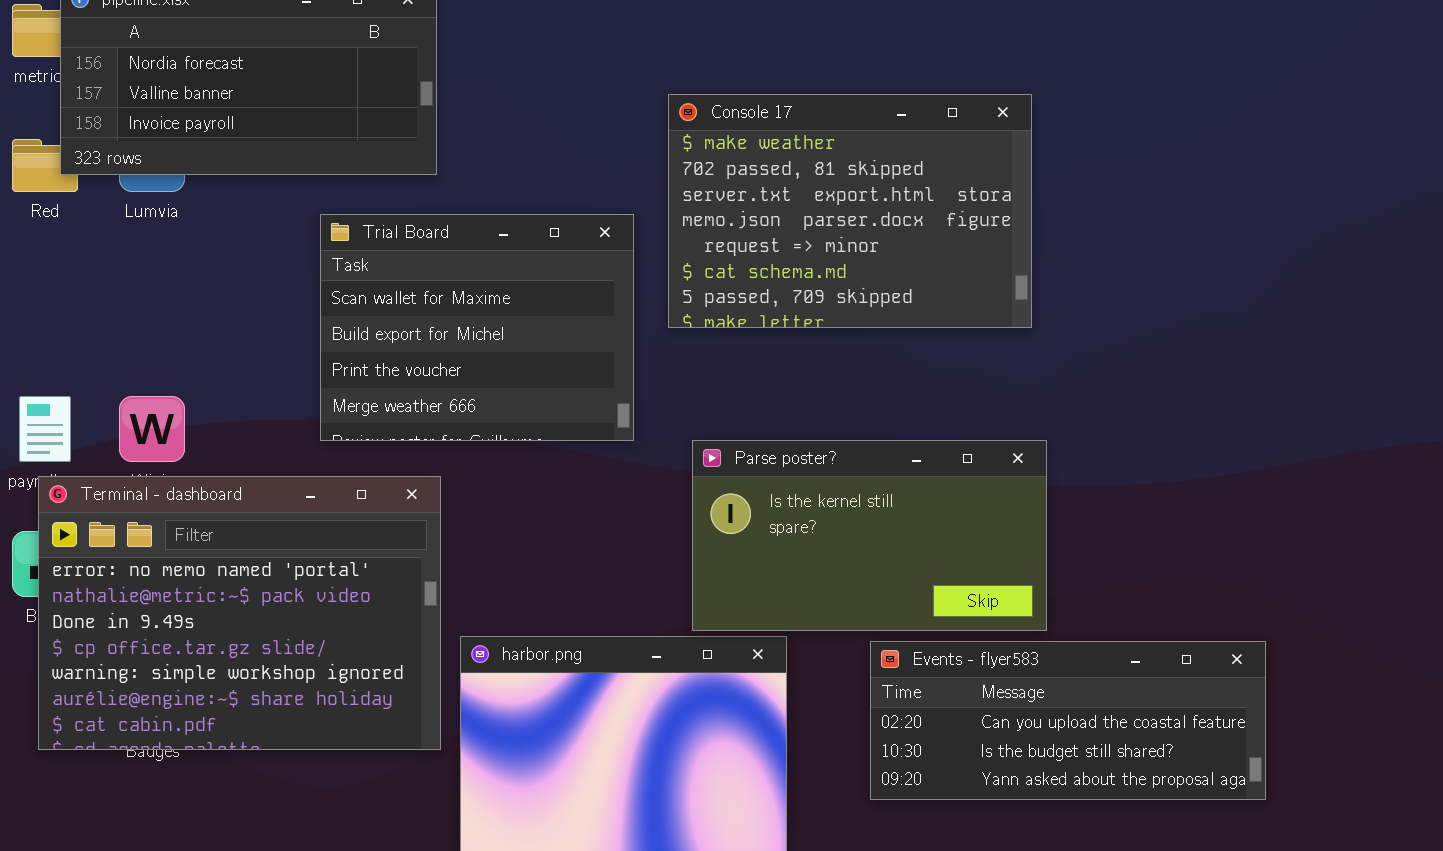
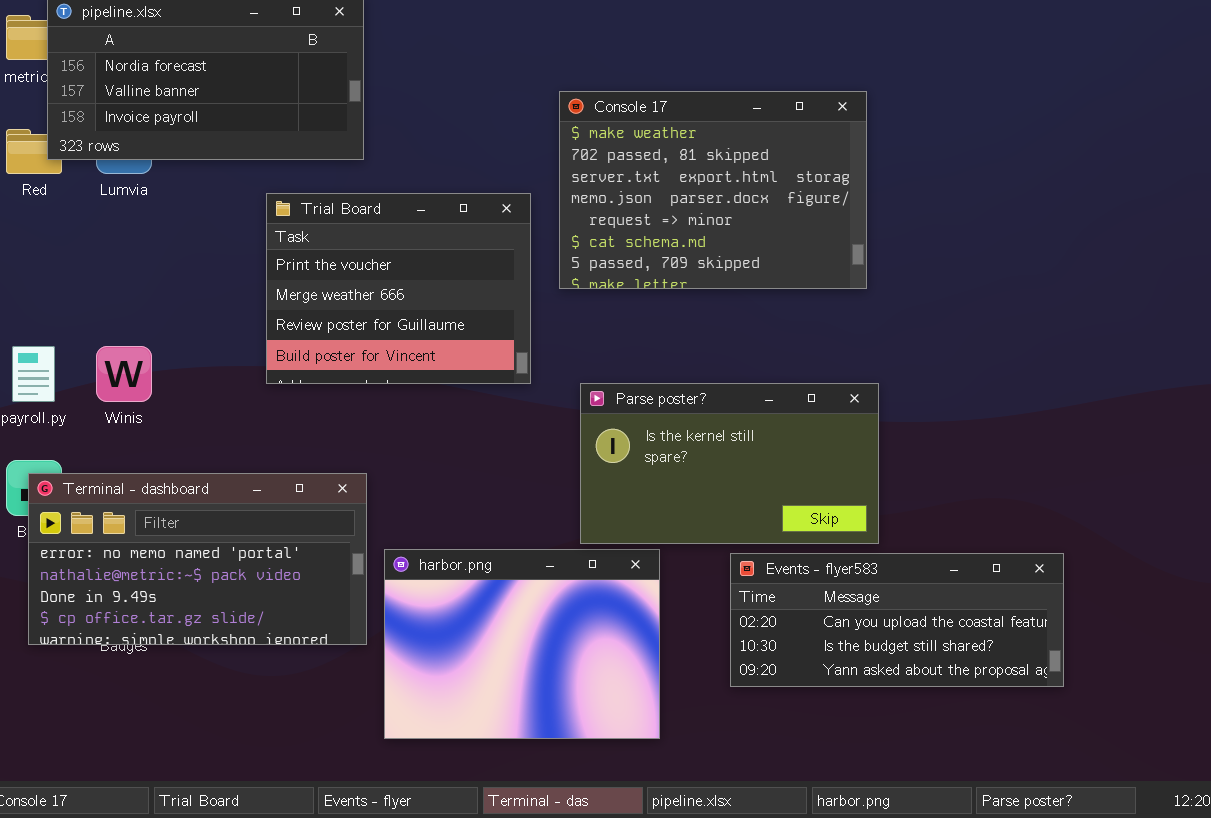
Trial Board: [320,214,634,441] -> [266,193,531,384], scrolled down 2 rows
Terminal - dashboard: [38,476,441,750] -> [28,473,367,645], resized

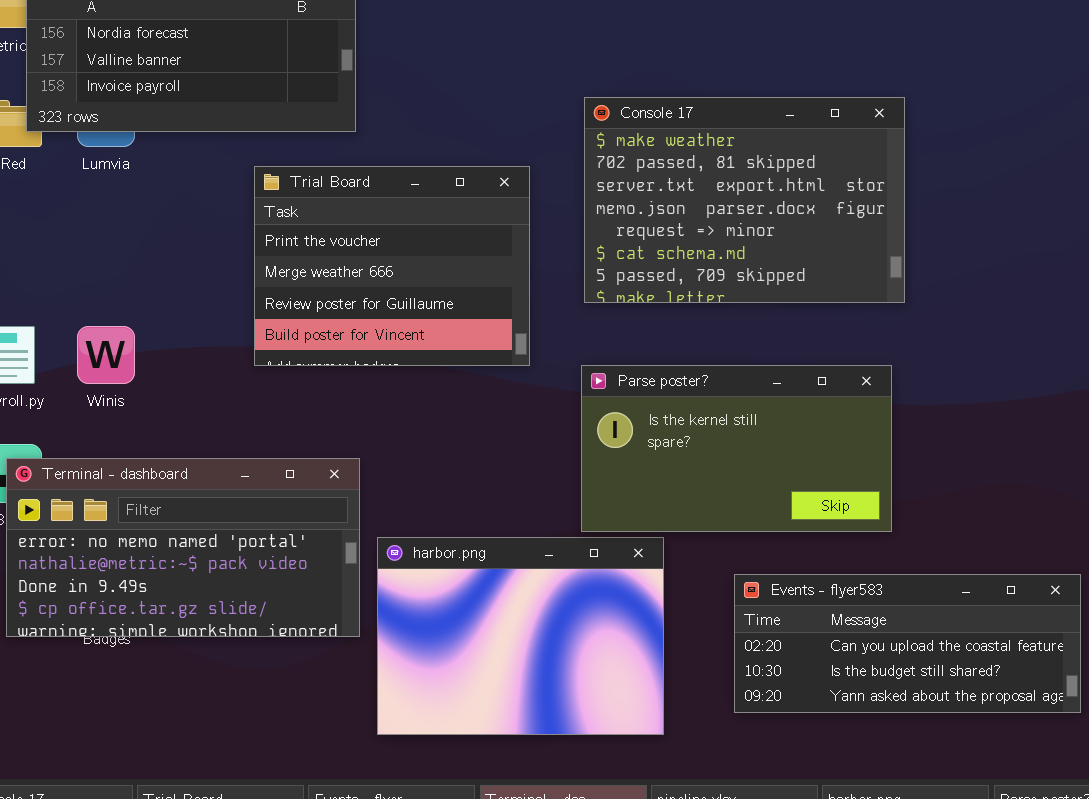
Console 17: [559,91,867,289] -> [584,97,905,303], moved
Events - flyer583: [730,553,1064,687] -> [734,574,1081,713], moved

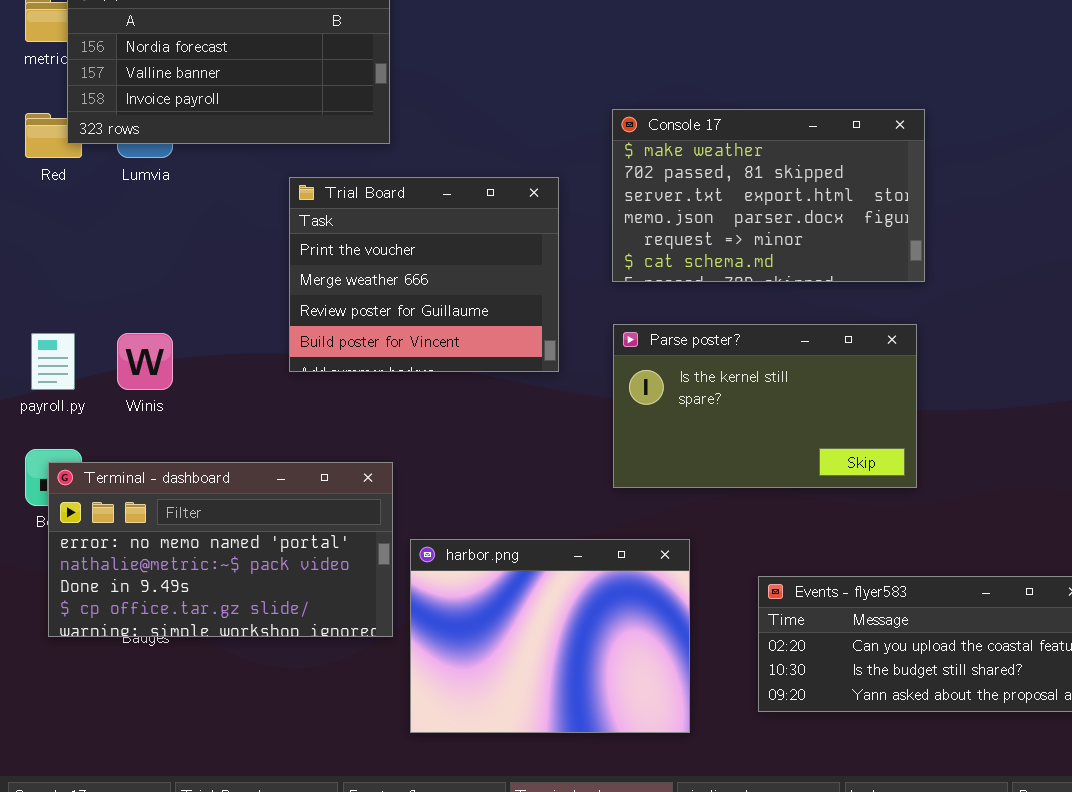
Console 17: [584,97,905,303] -> [612,109,925,282], resized
Parse poster?: [581,365,892,532] -> [613,324,917,488], moved

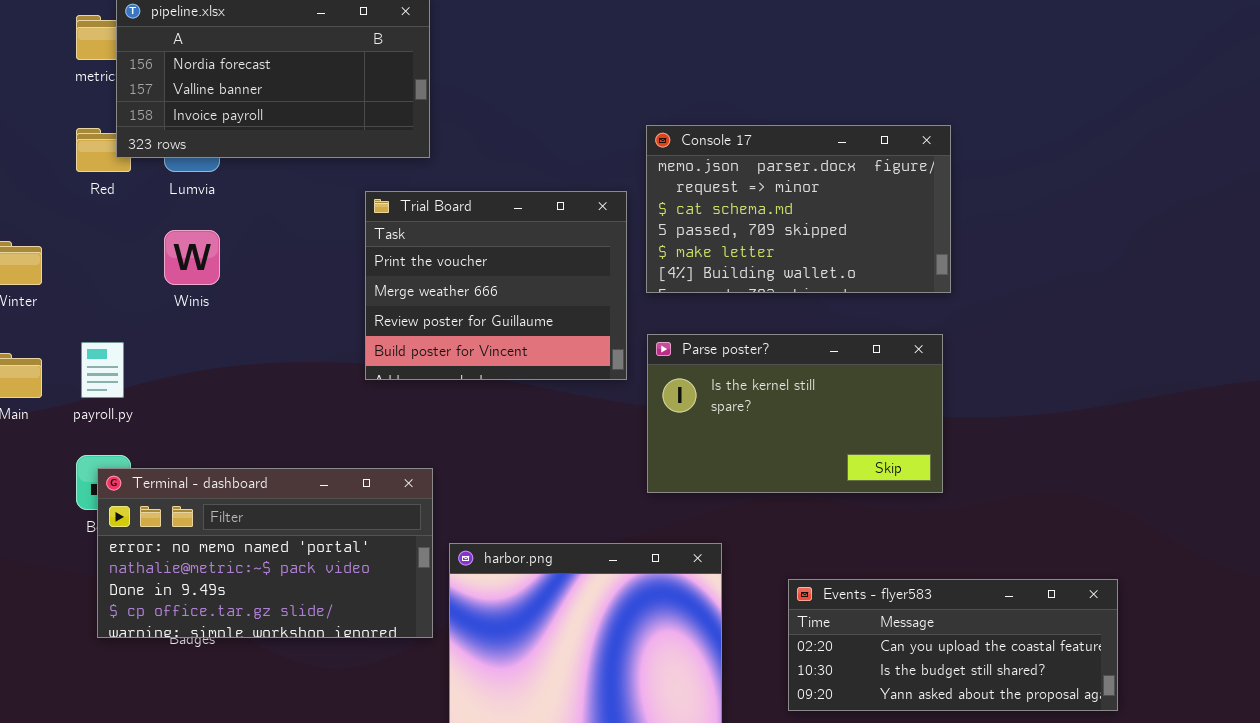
Console 17: [612,109,925,282] -> [646,125,951,293], scrolled down 3 rows
Trial Board: [289,177,559,372] -> [365,191,627,380], moved
Winis: [117,333,173,390] -> [164,230,220,285], moved

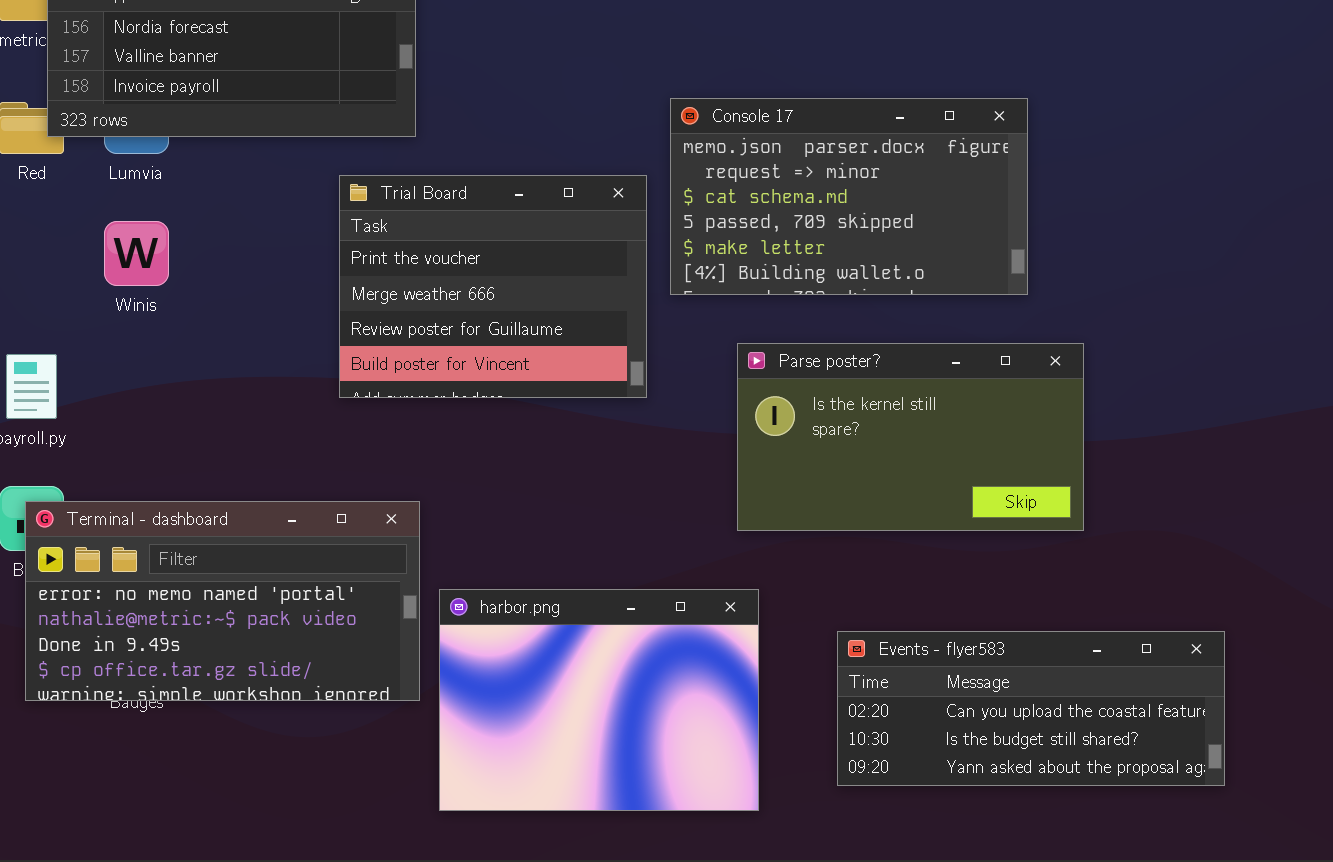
Parse poster?: [647,334,943,493] -> [737,343,1084,531], moved

